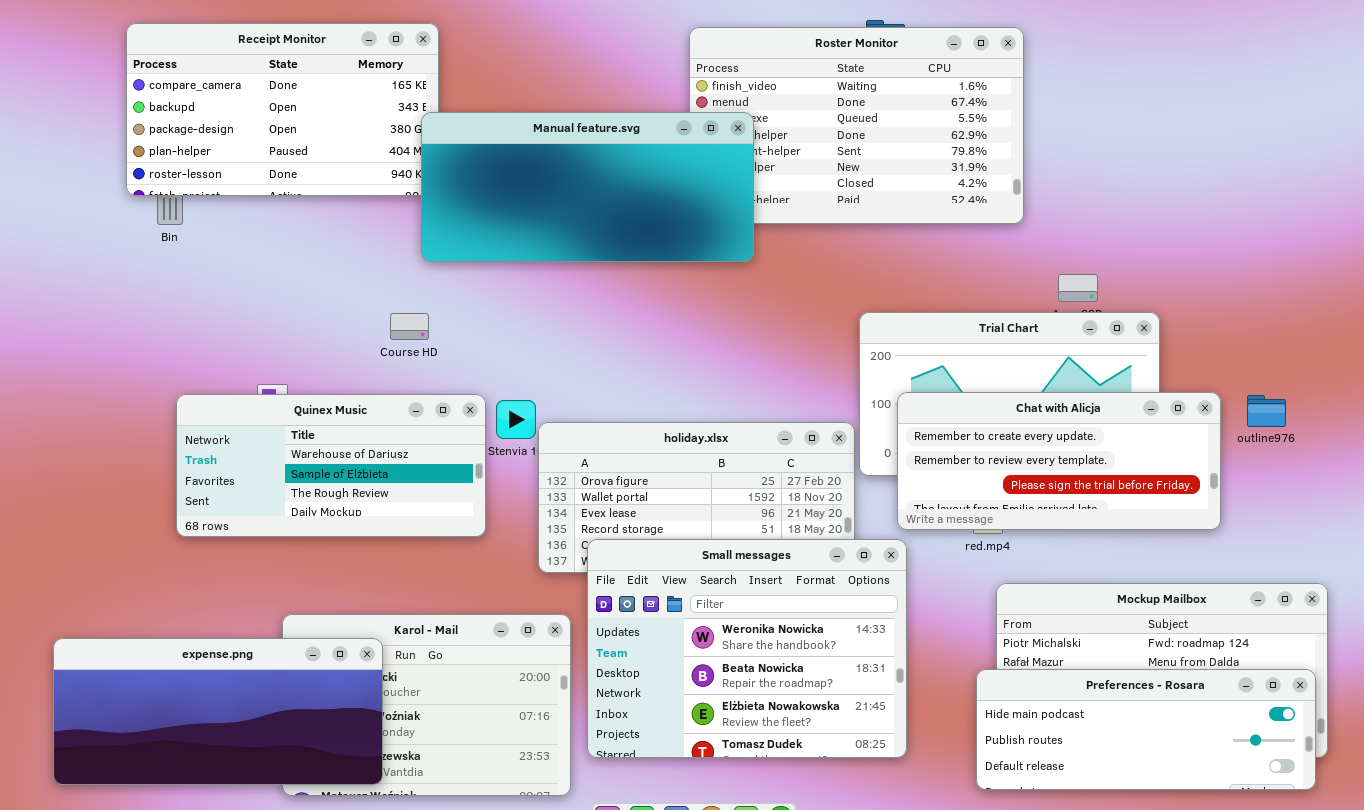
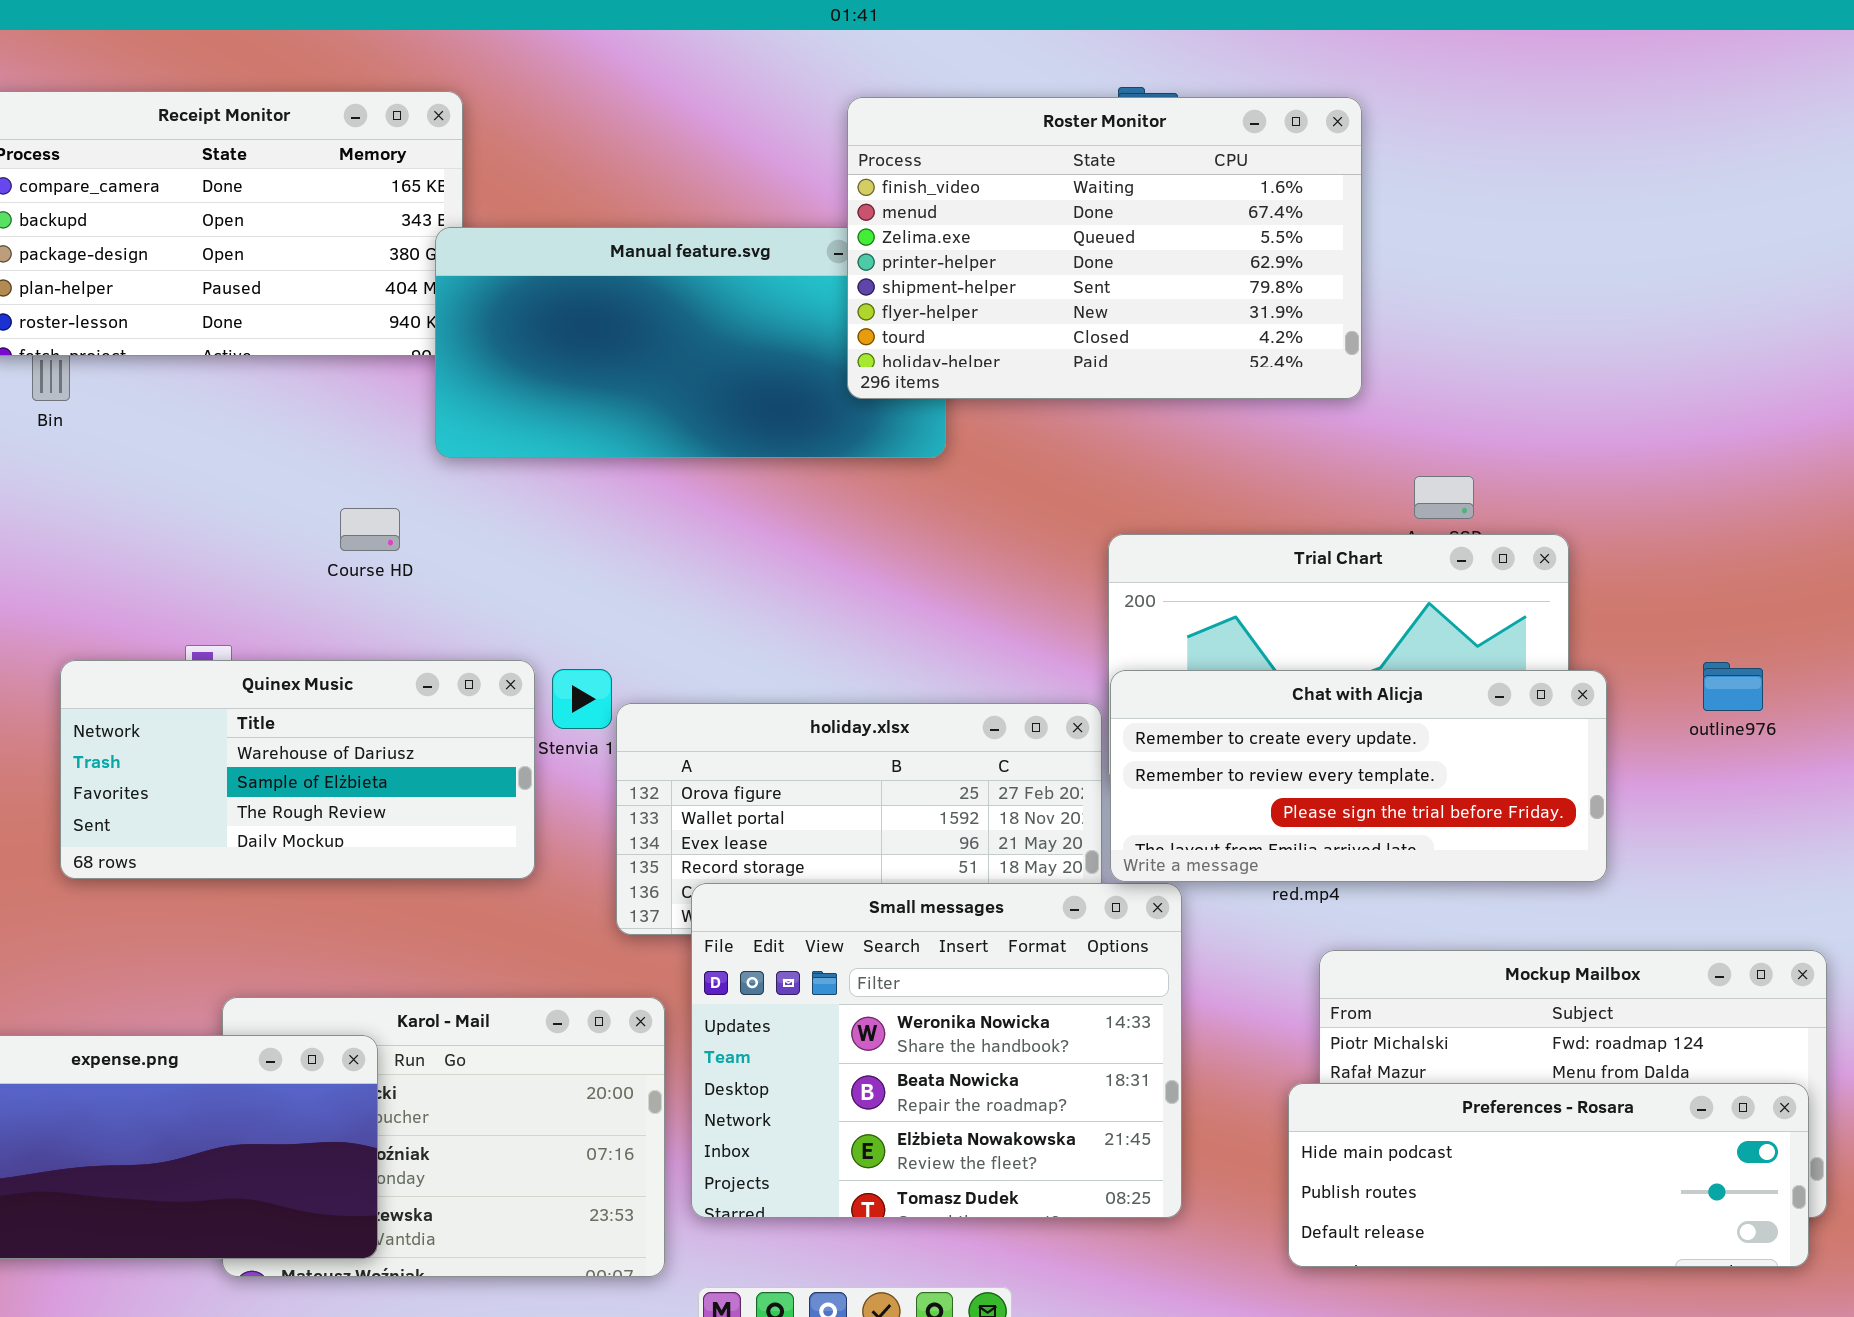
Roster Monitor: [689,27,1024,224] -> [847,97,1362,399], raised
Course HD: [390,313,429,340] -> [340,508,400,551], moved
Chat with Alicja: [897,392,1221,530] -> [1110,670,1607,882], moved

